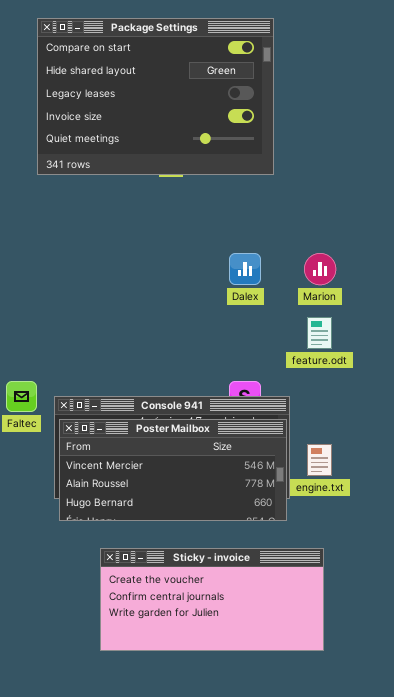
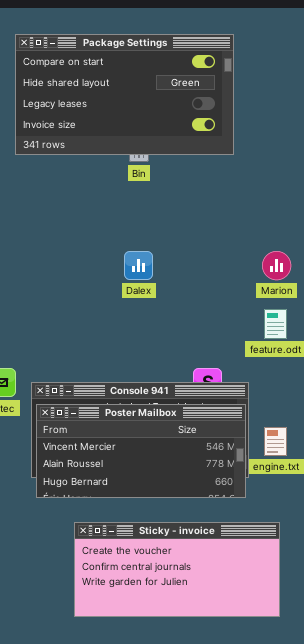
Package Settings: [37,18,274,175] -> [15,34,234,155], resized
Dalex: [229,253,261,285] -> [124,251,153,280], moved

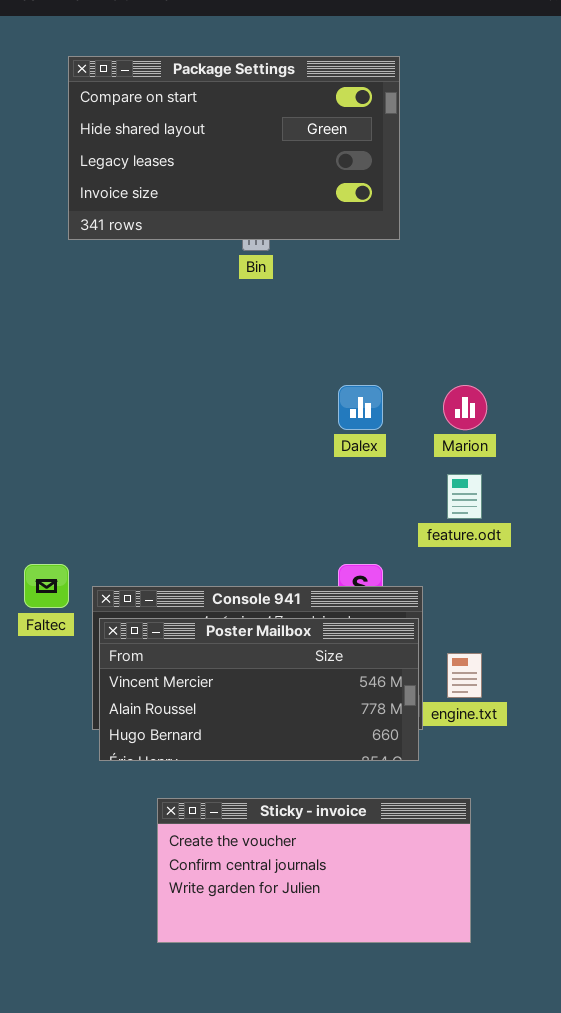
Dalex: [124,251,153,280] -> [338,385,383,430], moved

